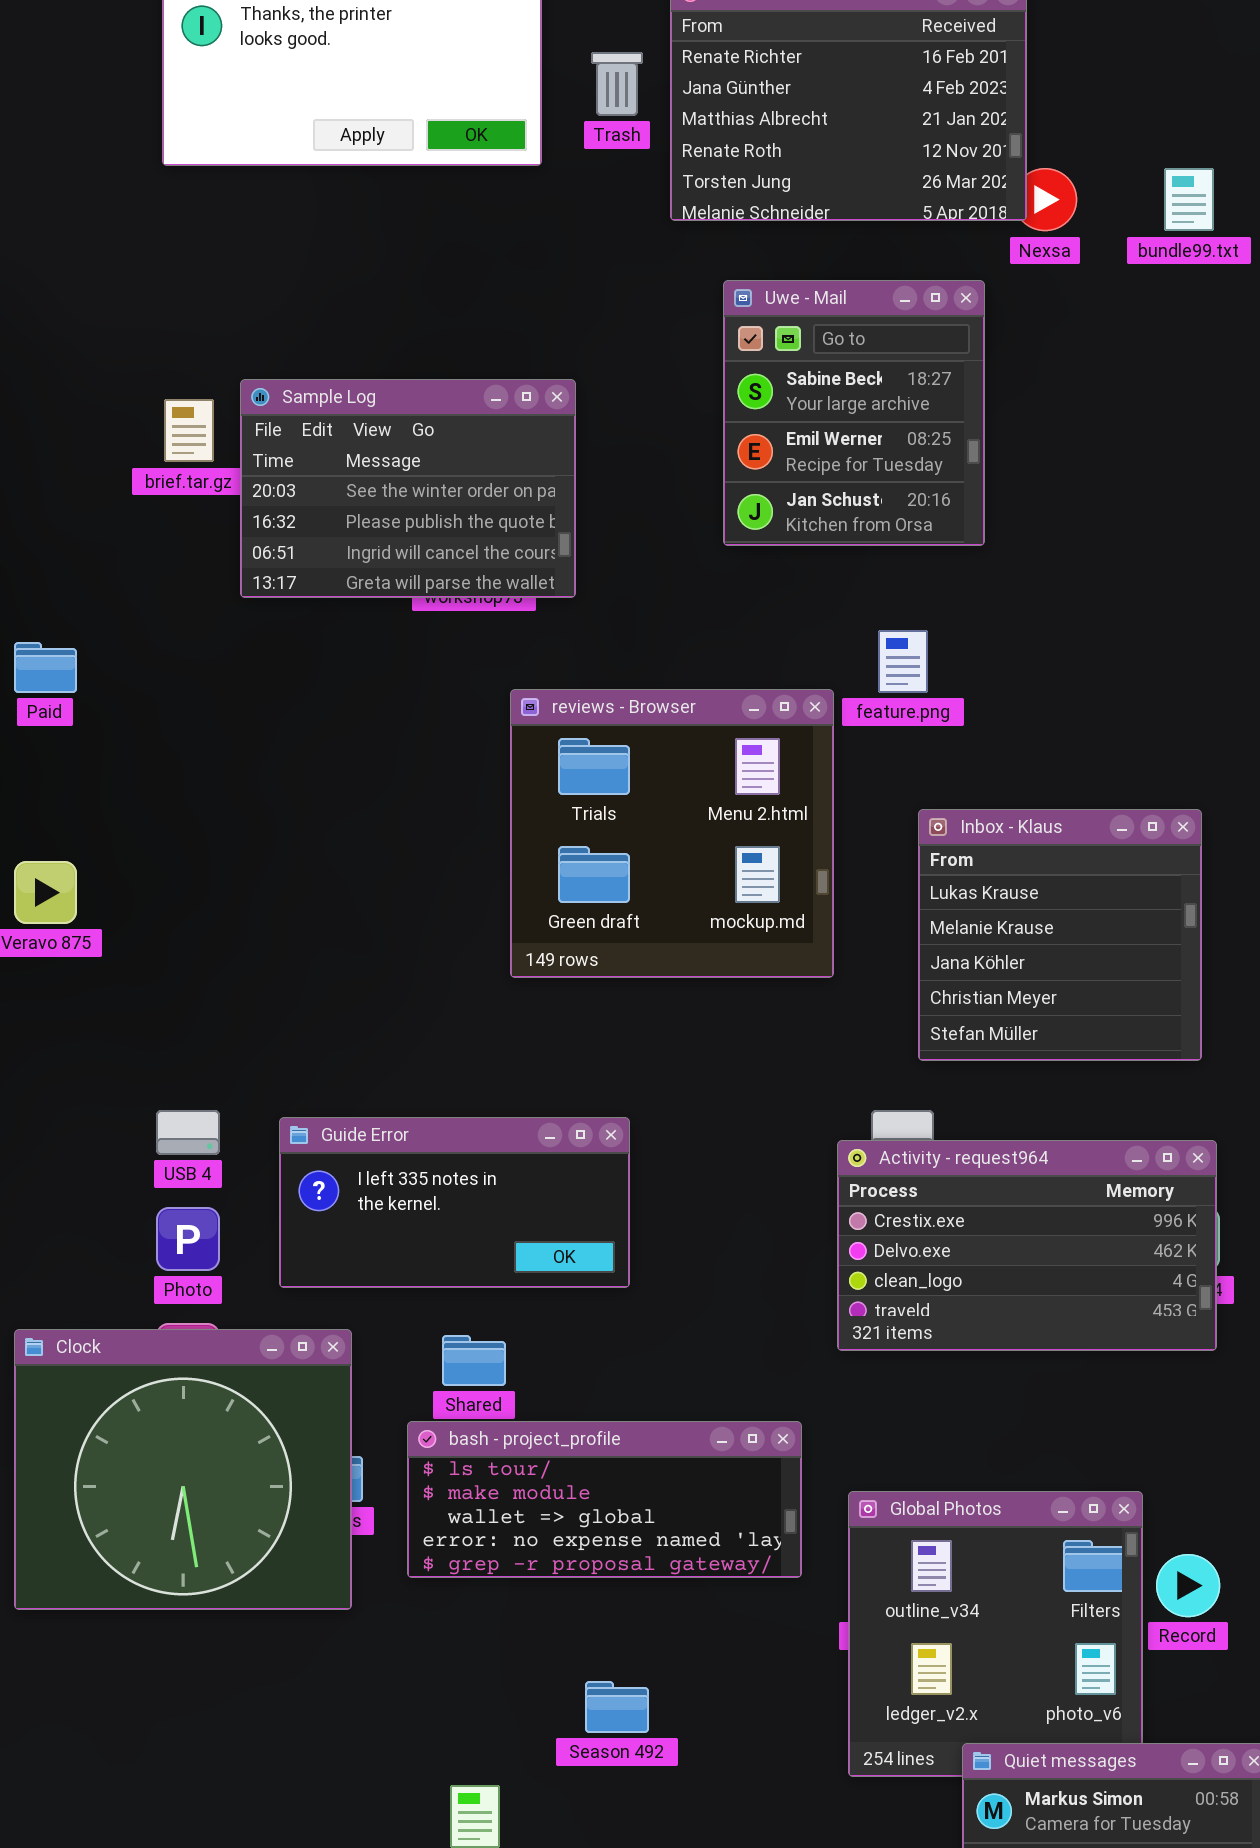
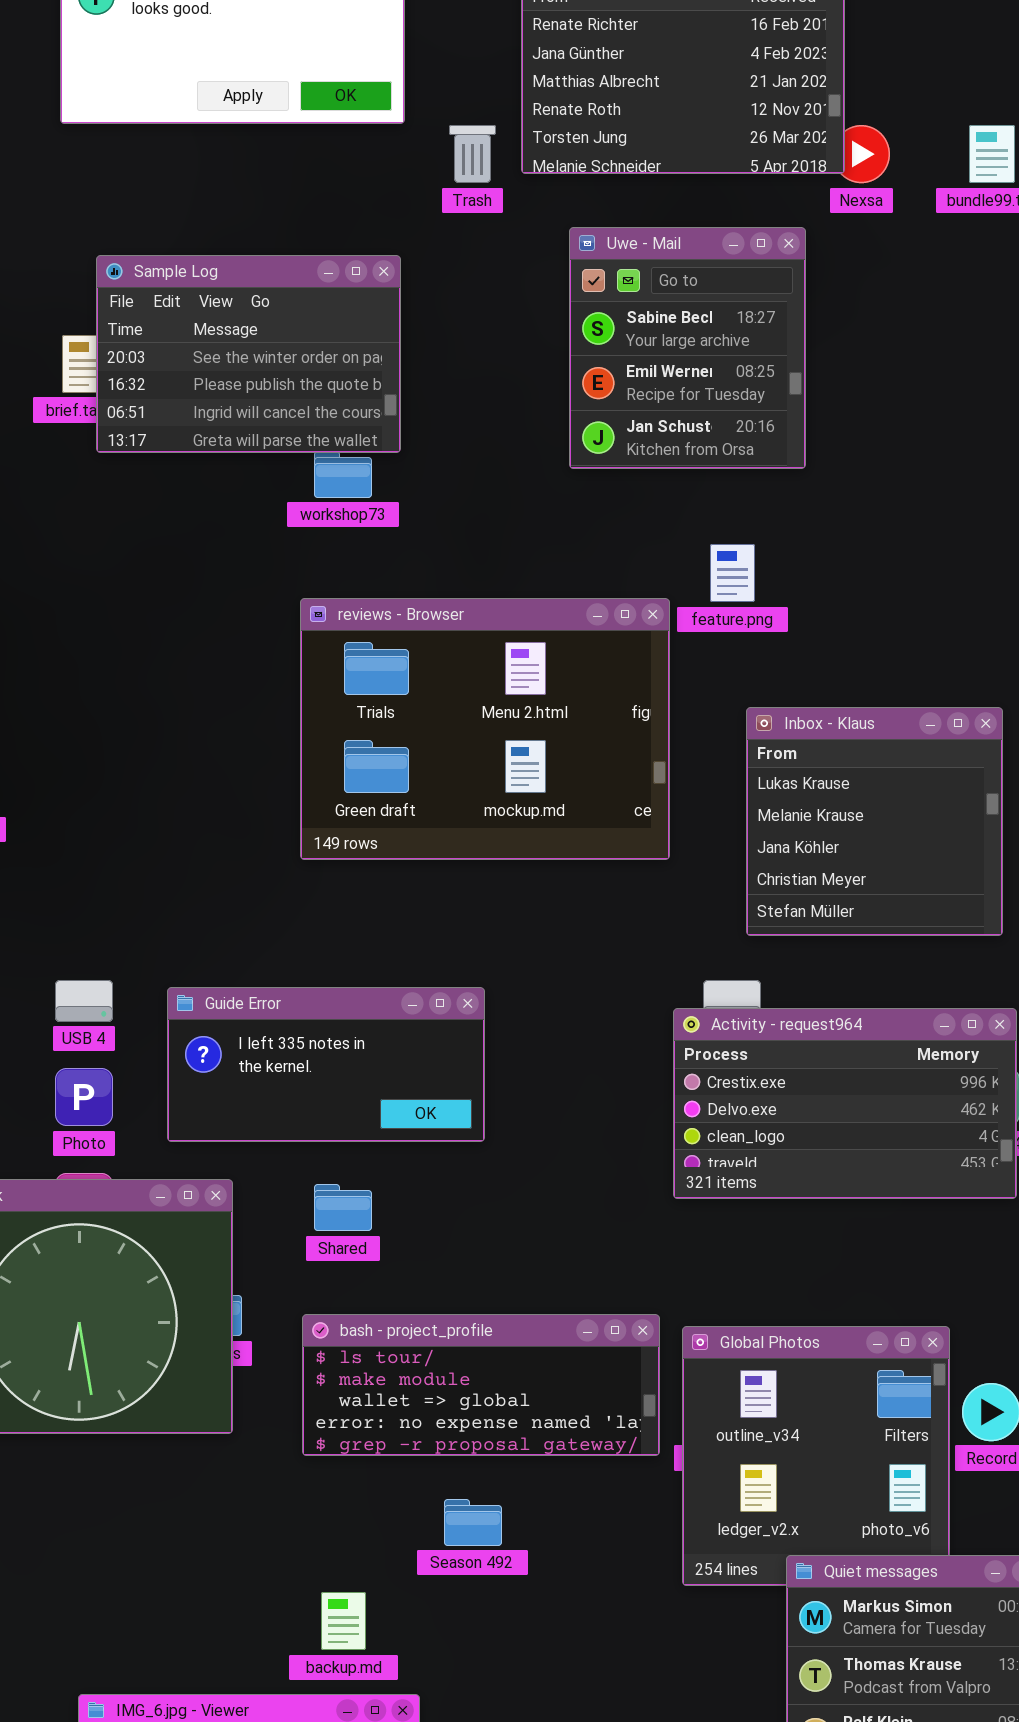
Trash: [591,52,643,116] -> [449,125,496,183], moved
Sample Log: [240,379,576,598] -> [96,255,401,453], moved
reviews - Browser: [510,689,834,978] -> [300,598,670,860], resized
bash - project_profile: [407,1421,802,1578] -> [302,1314,660,1456], moved

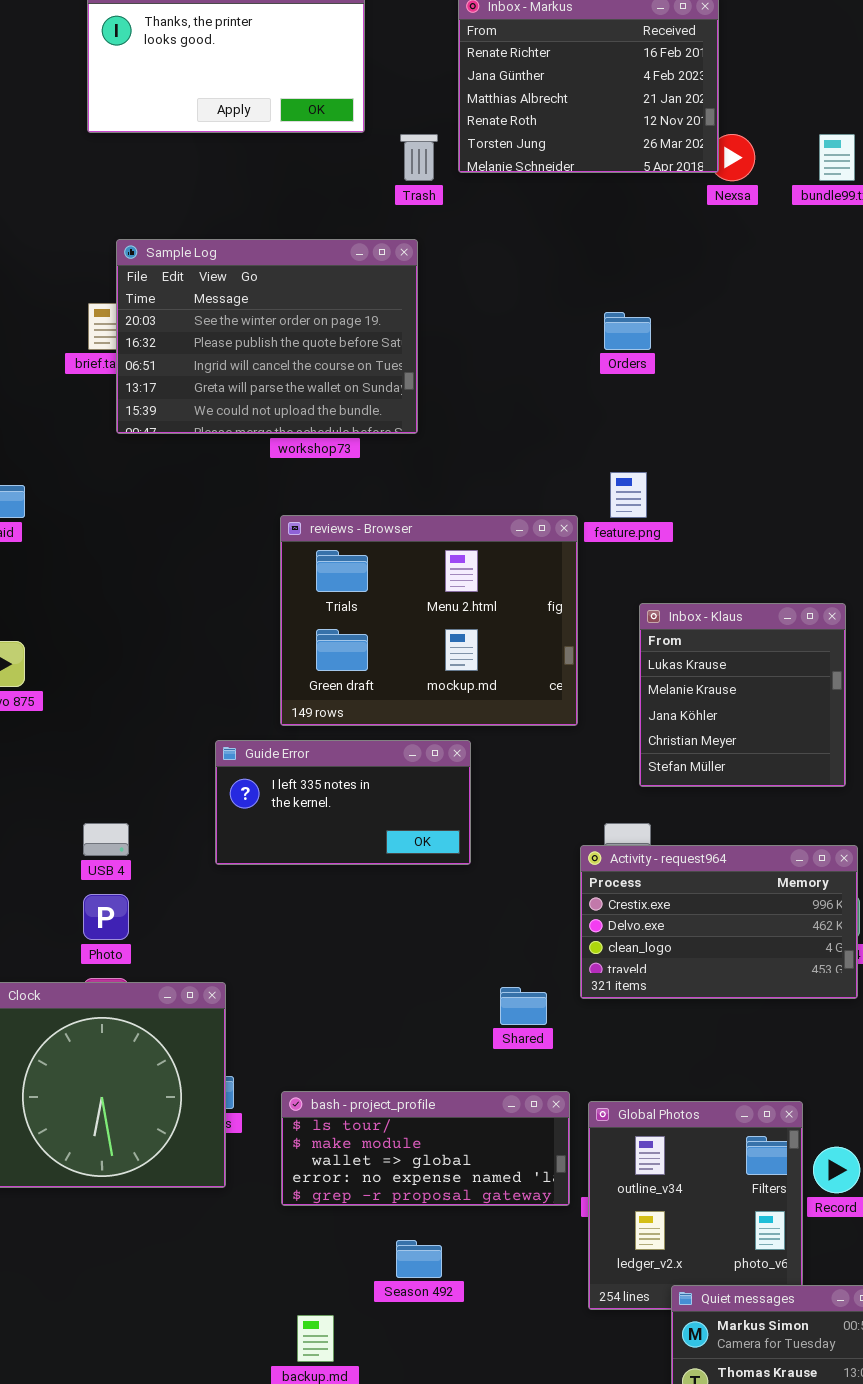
Uwe - Mail: [569,227,806,469] -> none, closed
Sample Log: [96,255,401,453] -> [116,239,418,434], resized
Guide Error: [167,987,485,1142] -> [215,740,471,865], moved
Shared: [314,1184,372,1231] -> [500,987,547,1025], moved

